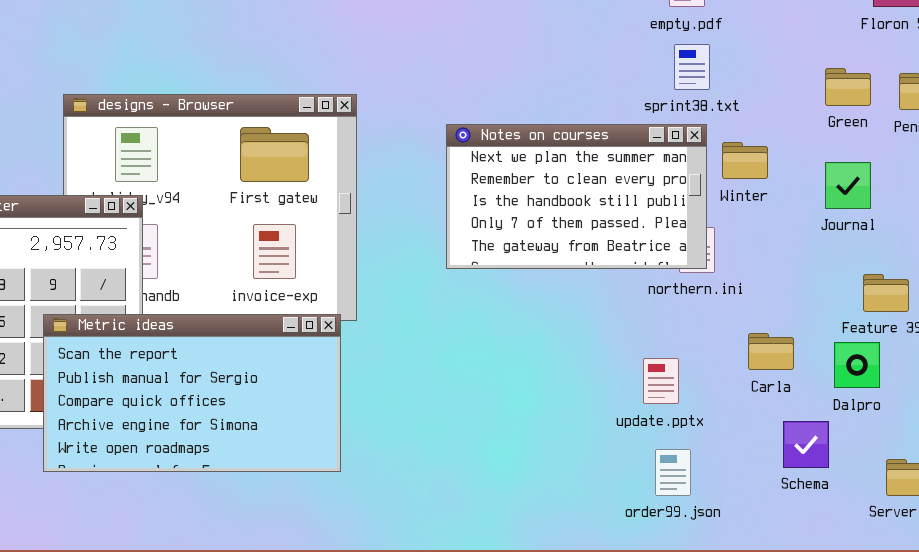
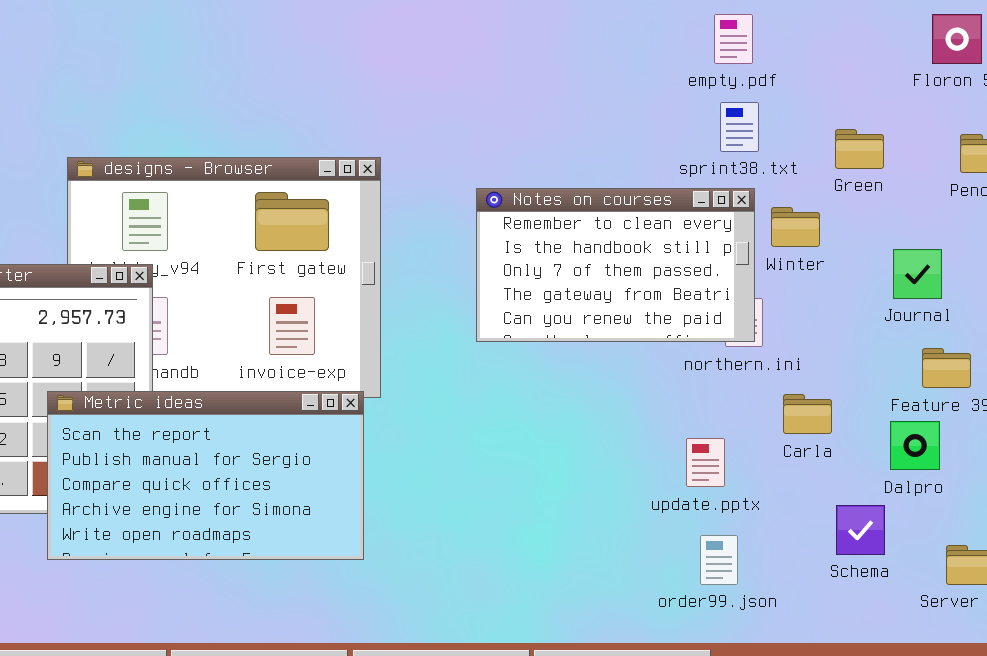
Green: [825,68,871,106] -> [835,129,884,169], moved
Notes on courses: [446,124,707,269] -> [476,188,755,342], scrolled down 1 row
Journal: [825,162,871,209] -> [893,249,942,299], moved
Carla: [748,333,794,370] -> [783,394,832,434], moved

